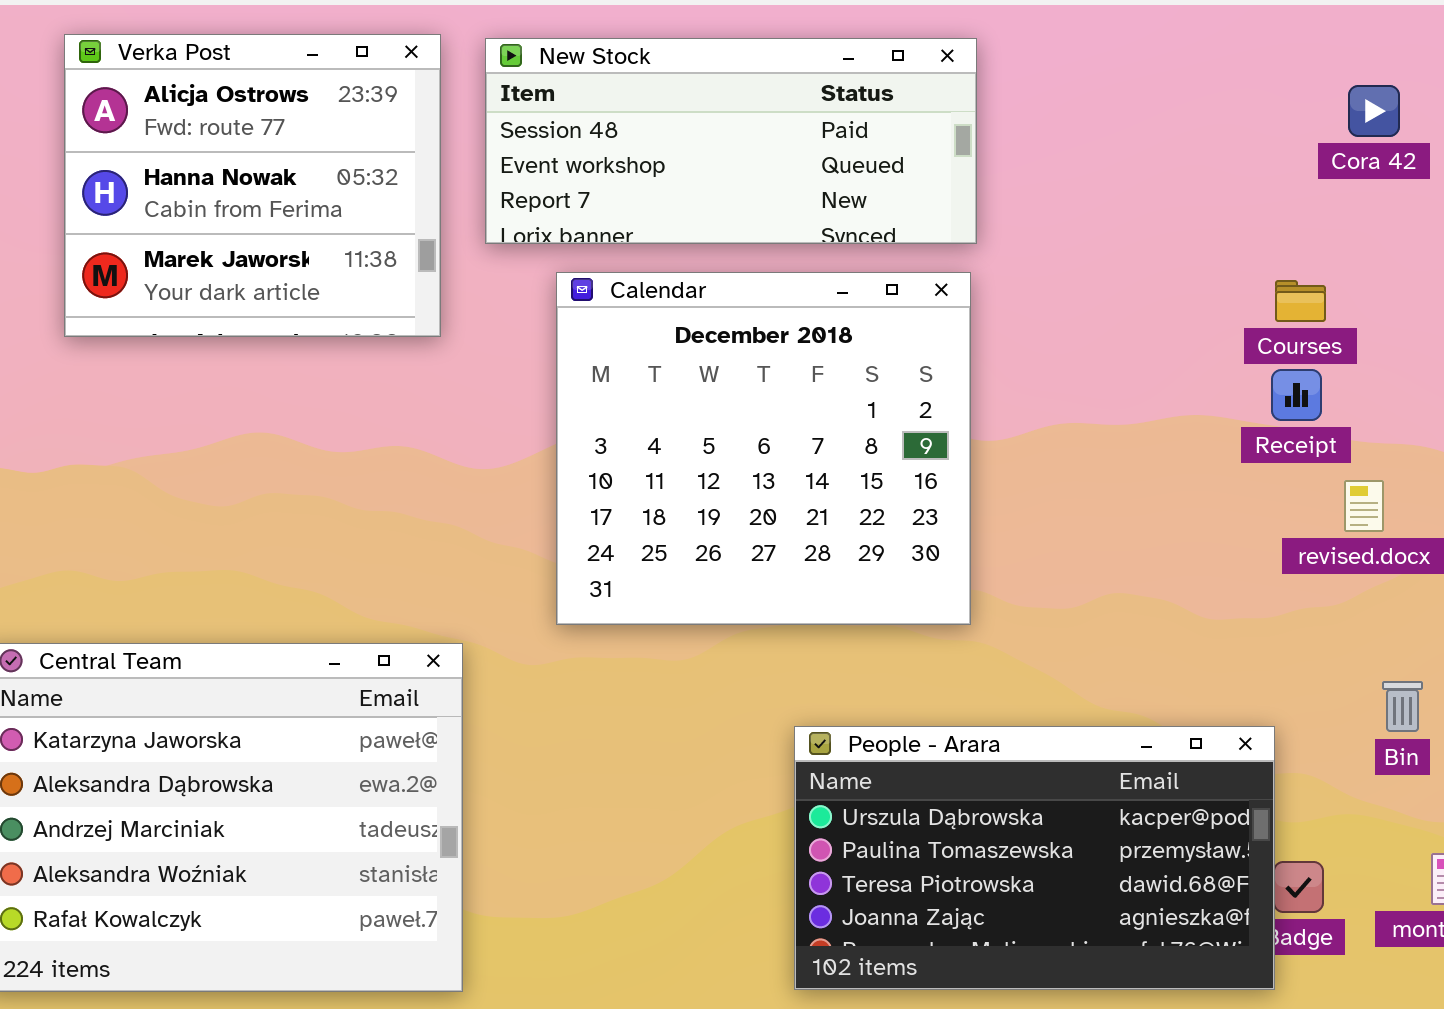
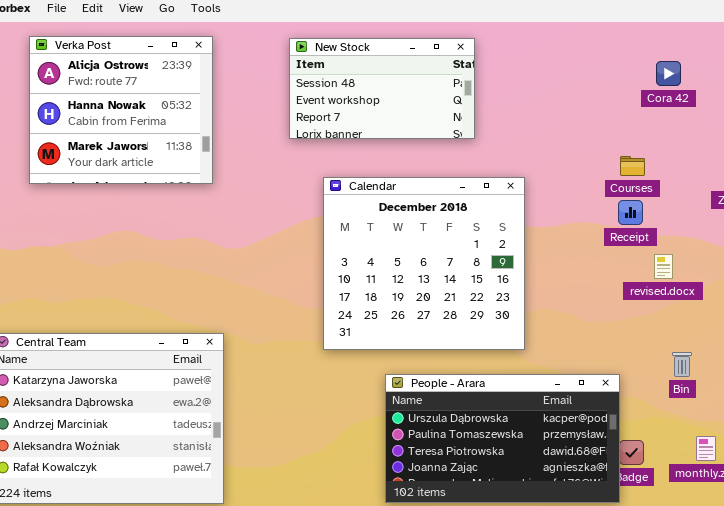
New Stock: [485,38,977,244] -> [289,38,475,139], resized
Calendar: [556,272,971,625] -> [323,177,525,350], moved

